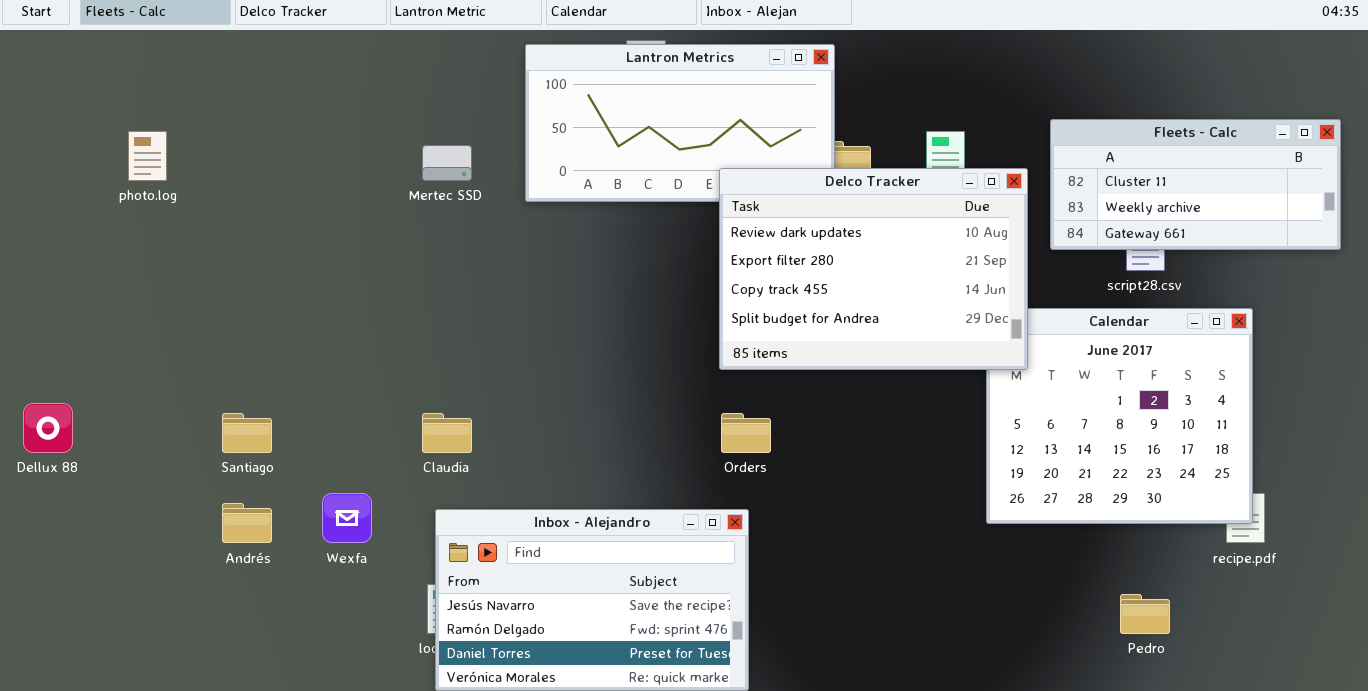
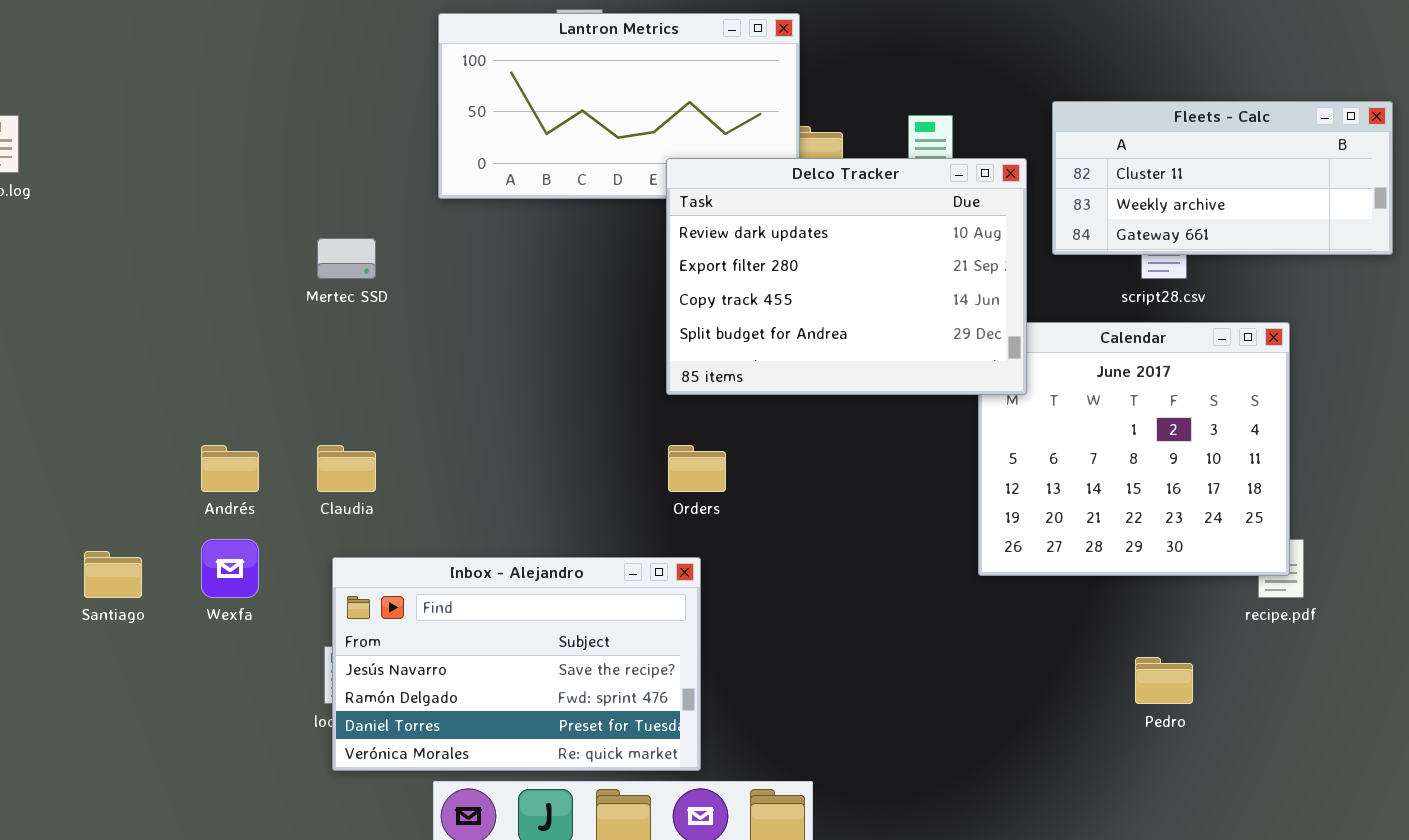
Mertec SSD: [422,145,472,181] -> [317,238,376,279], moved
Santiago: [222,413,272,453] -> [84,551,142,598], moved
Andrés: [222,503,272,543] -> [201,445,259,492], moved

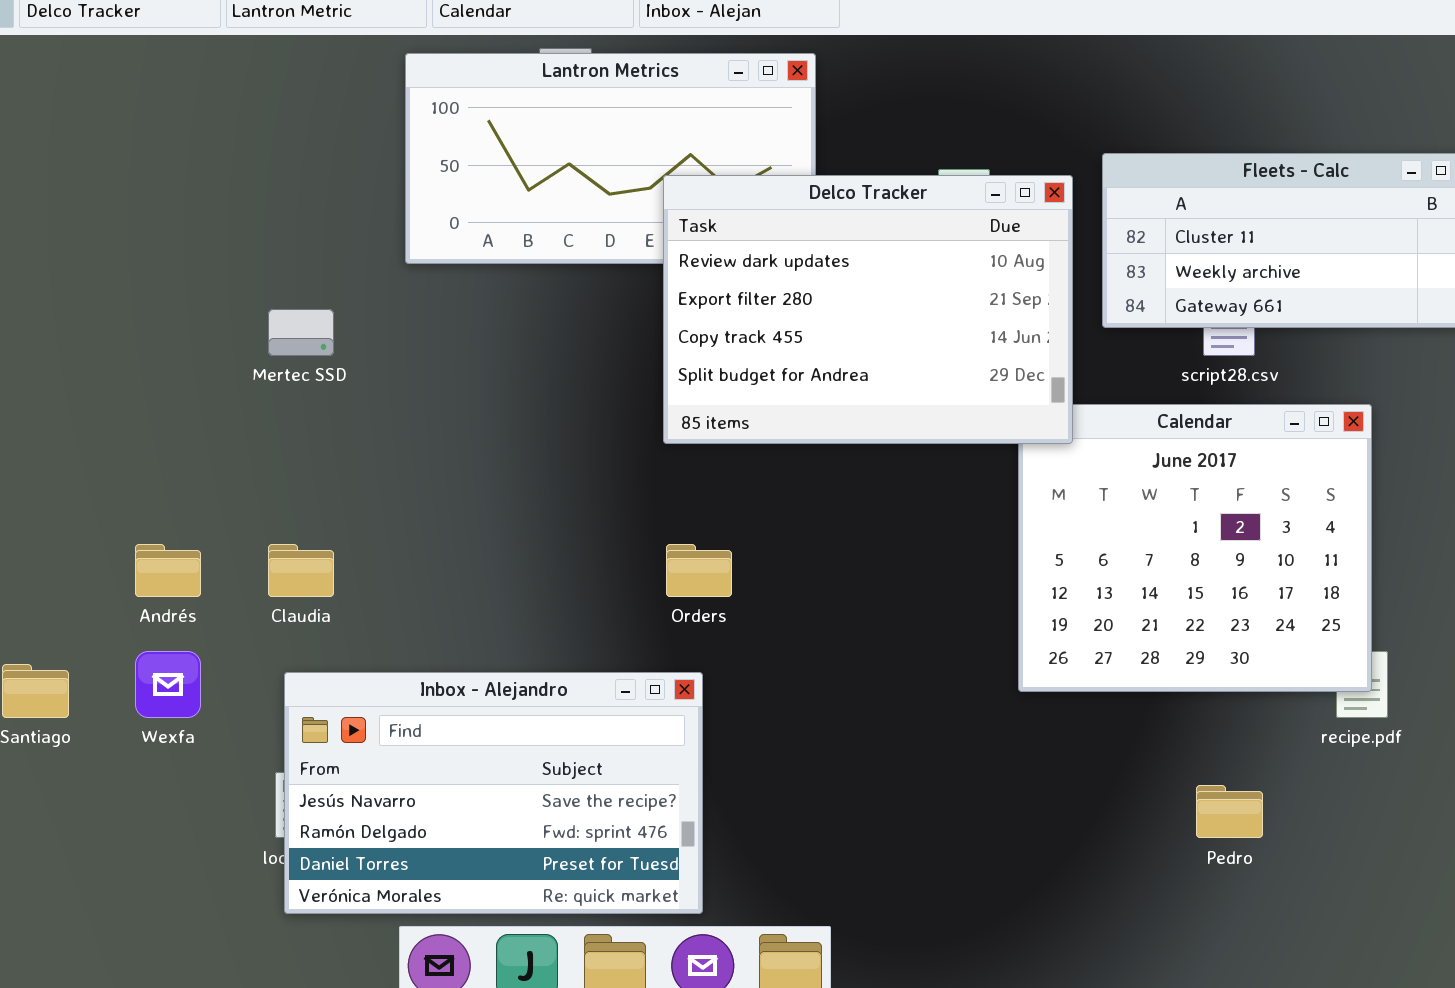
Delco Tracker: [666,158,1027,395] -> [663,175,1073,444], moved

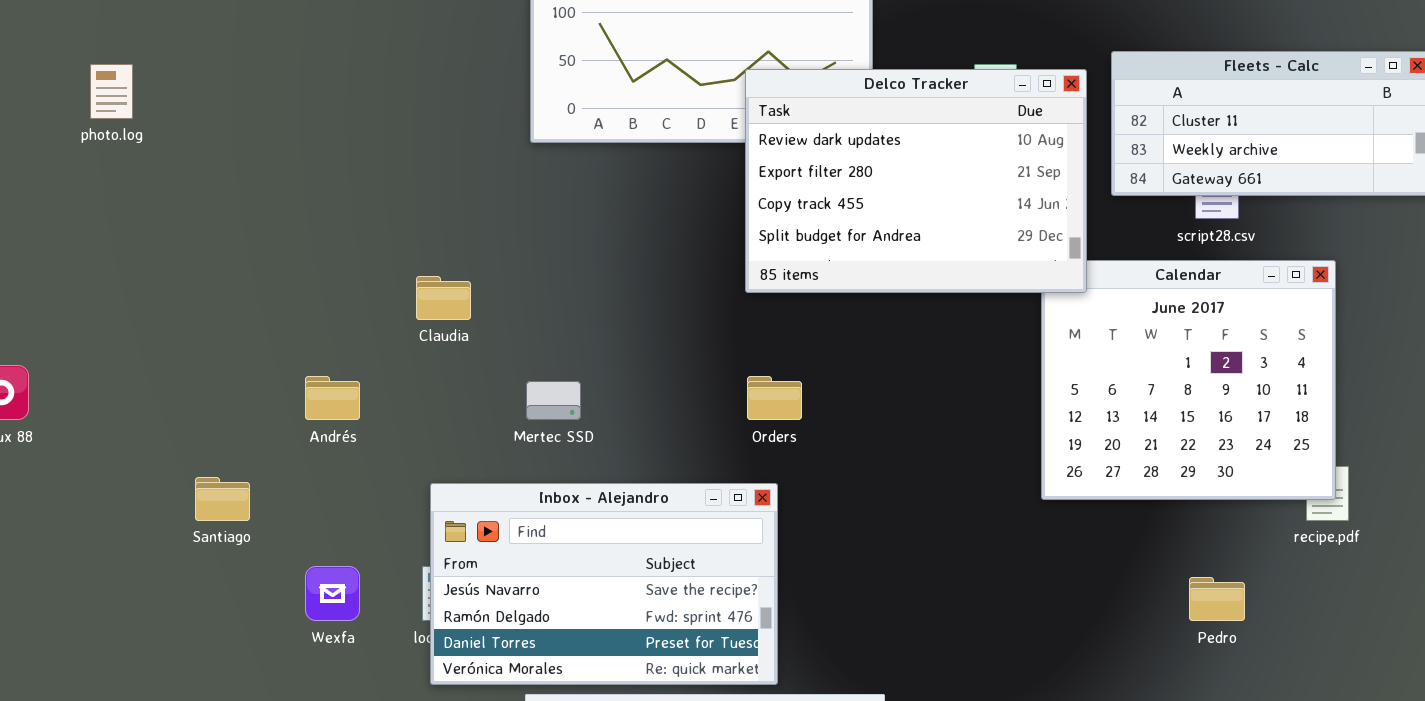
Mertec SSD: [268,309,334,356] -> [526,381,581,420], moved
Claudia: [268,544,334,597] -> [416,276,471,320], moved
Wexfa: [135,651,201,718] -> [305,566,360,621], moved

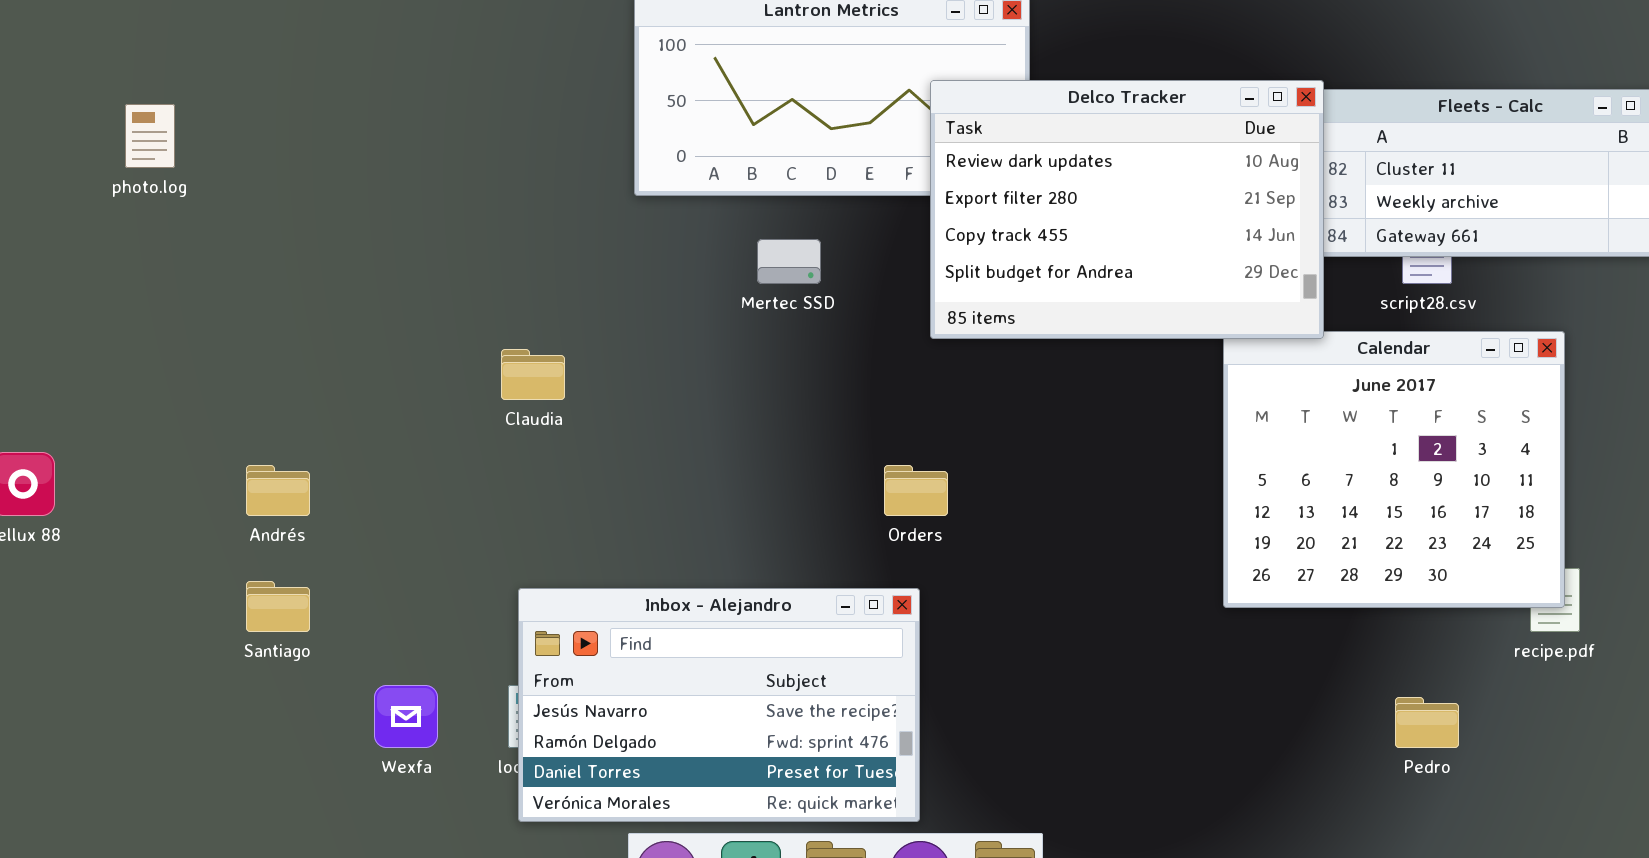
Delco Tracker: [745,69,1087,293] -> [930,80,1324,339], moved
Andrés: [305,376,360,420] -> [246,465,310,516], moved
Mertec SSD: [526,381,581,420] -> [757,239,821,284], moved

